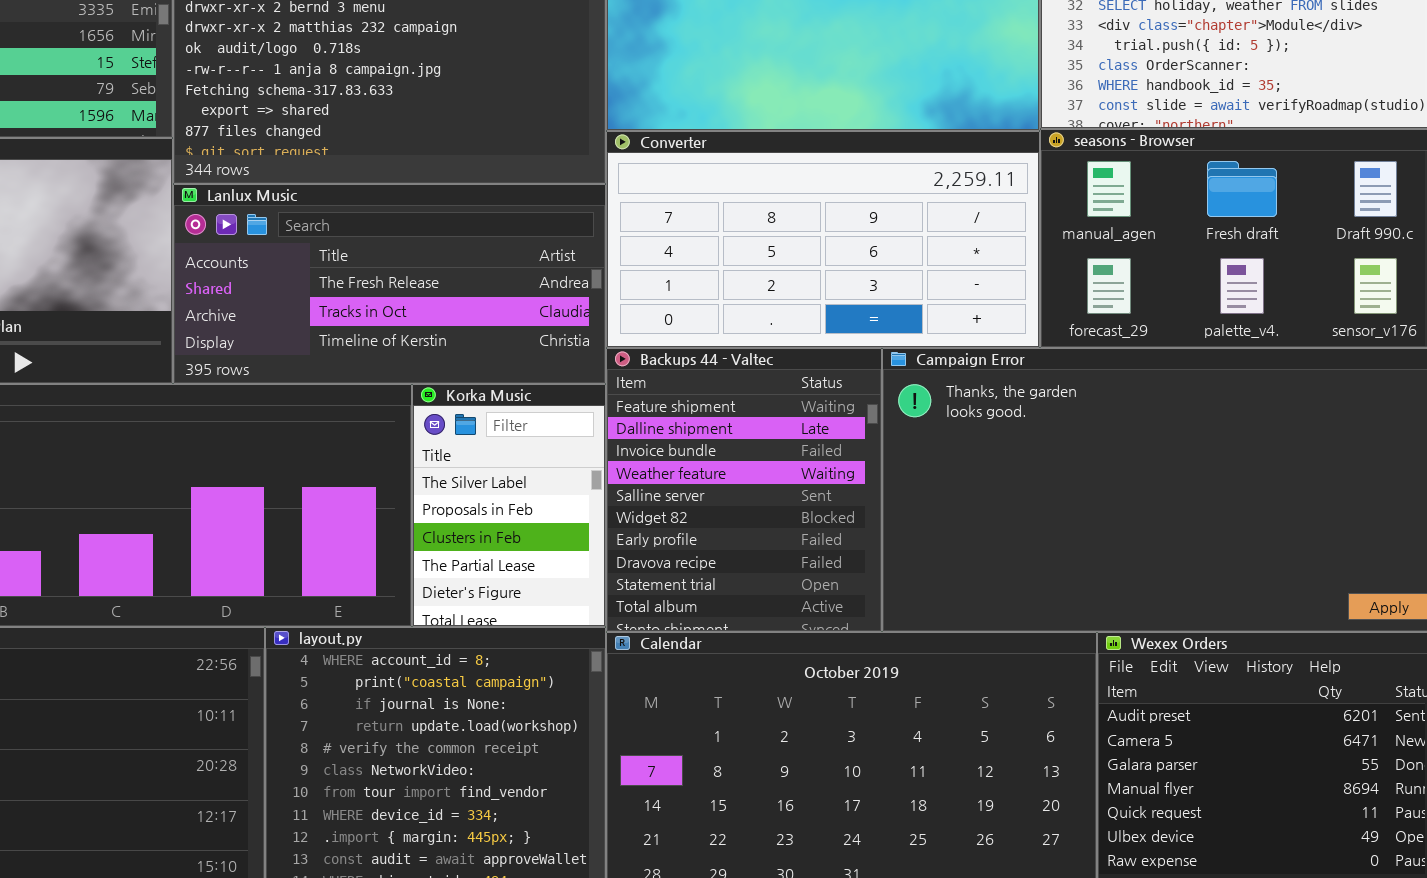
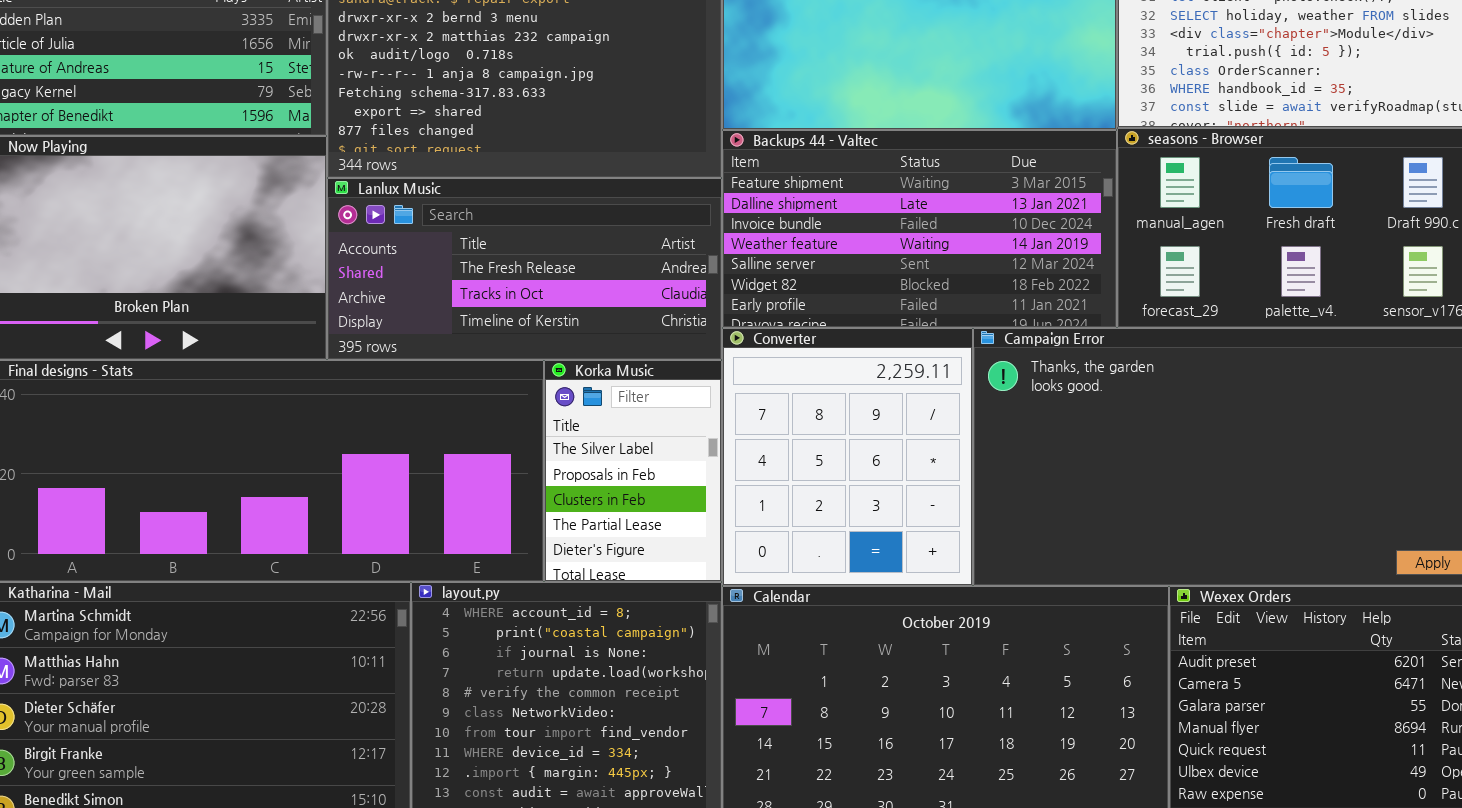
Converter: [606,131,1040,348] -> [722,328,973,586], moved, resized
Backups 44 - Valtec: [606,348,882,632] -> [722,130,1117,328], moved, resized

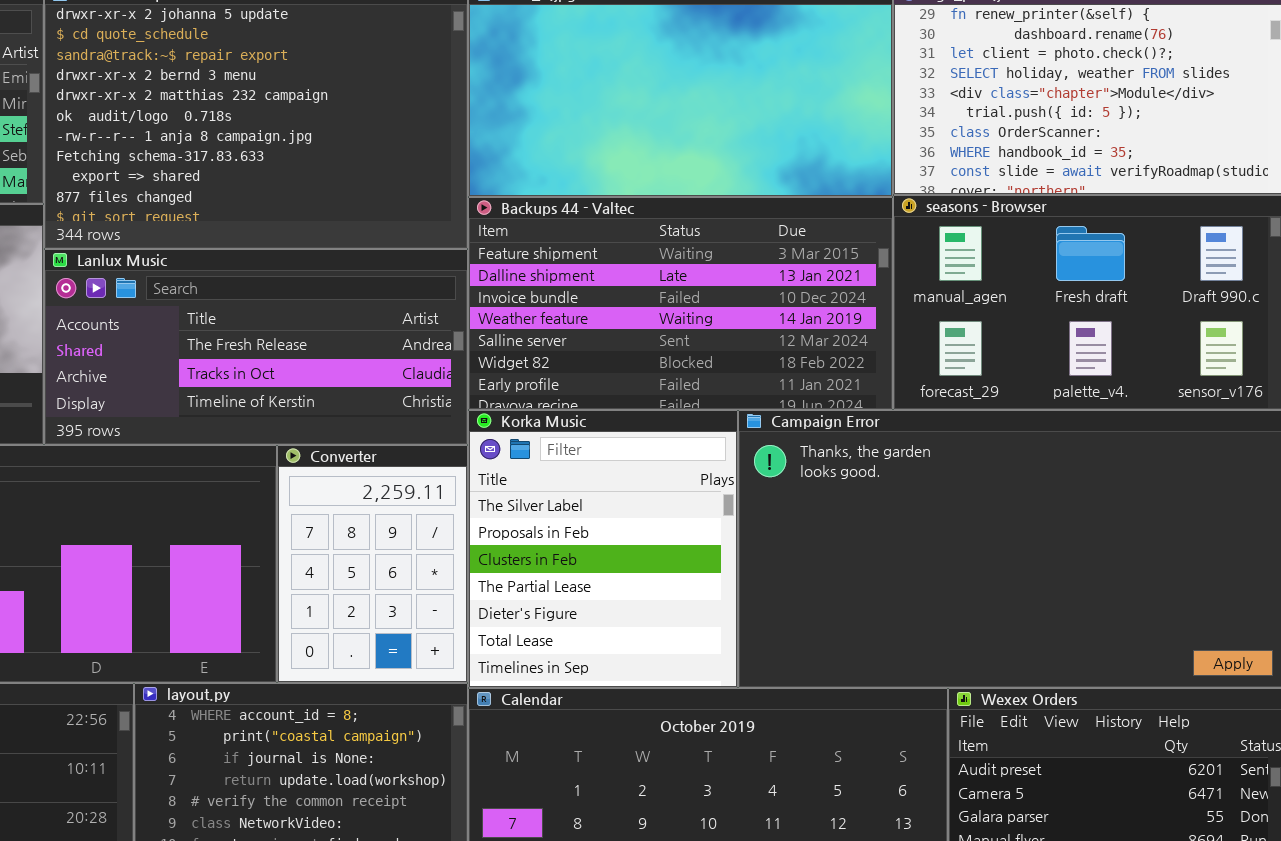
Converter: [722,328,973,586] -> [277,445,468,683], moved, resized
Korka Music: [544,360,722,582] -> [468,410,738,688], moved, resized

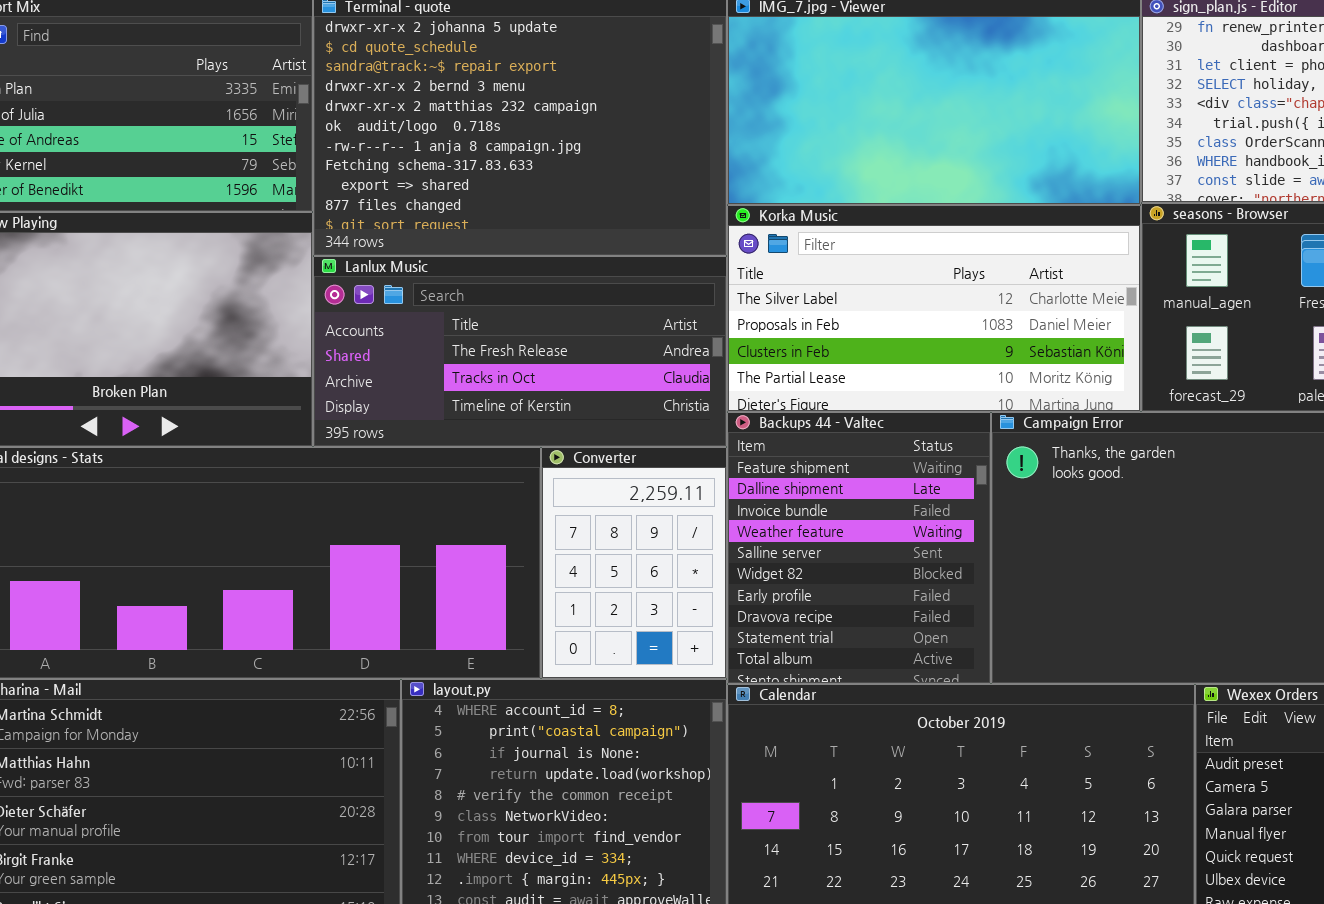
Backups 44 - Valtec: [468,197,893,410] -> [727,412,991,684], moved, resized
Korka Music: [468,410,738,688] -> [727,205,1141,412], moved, resized

